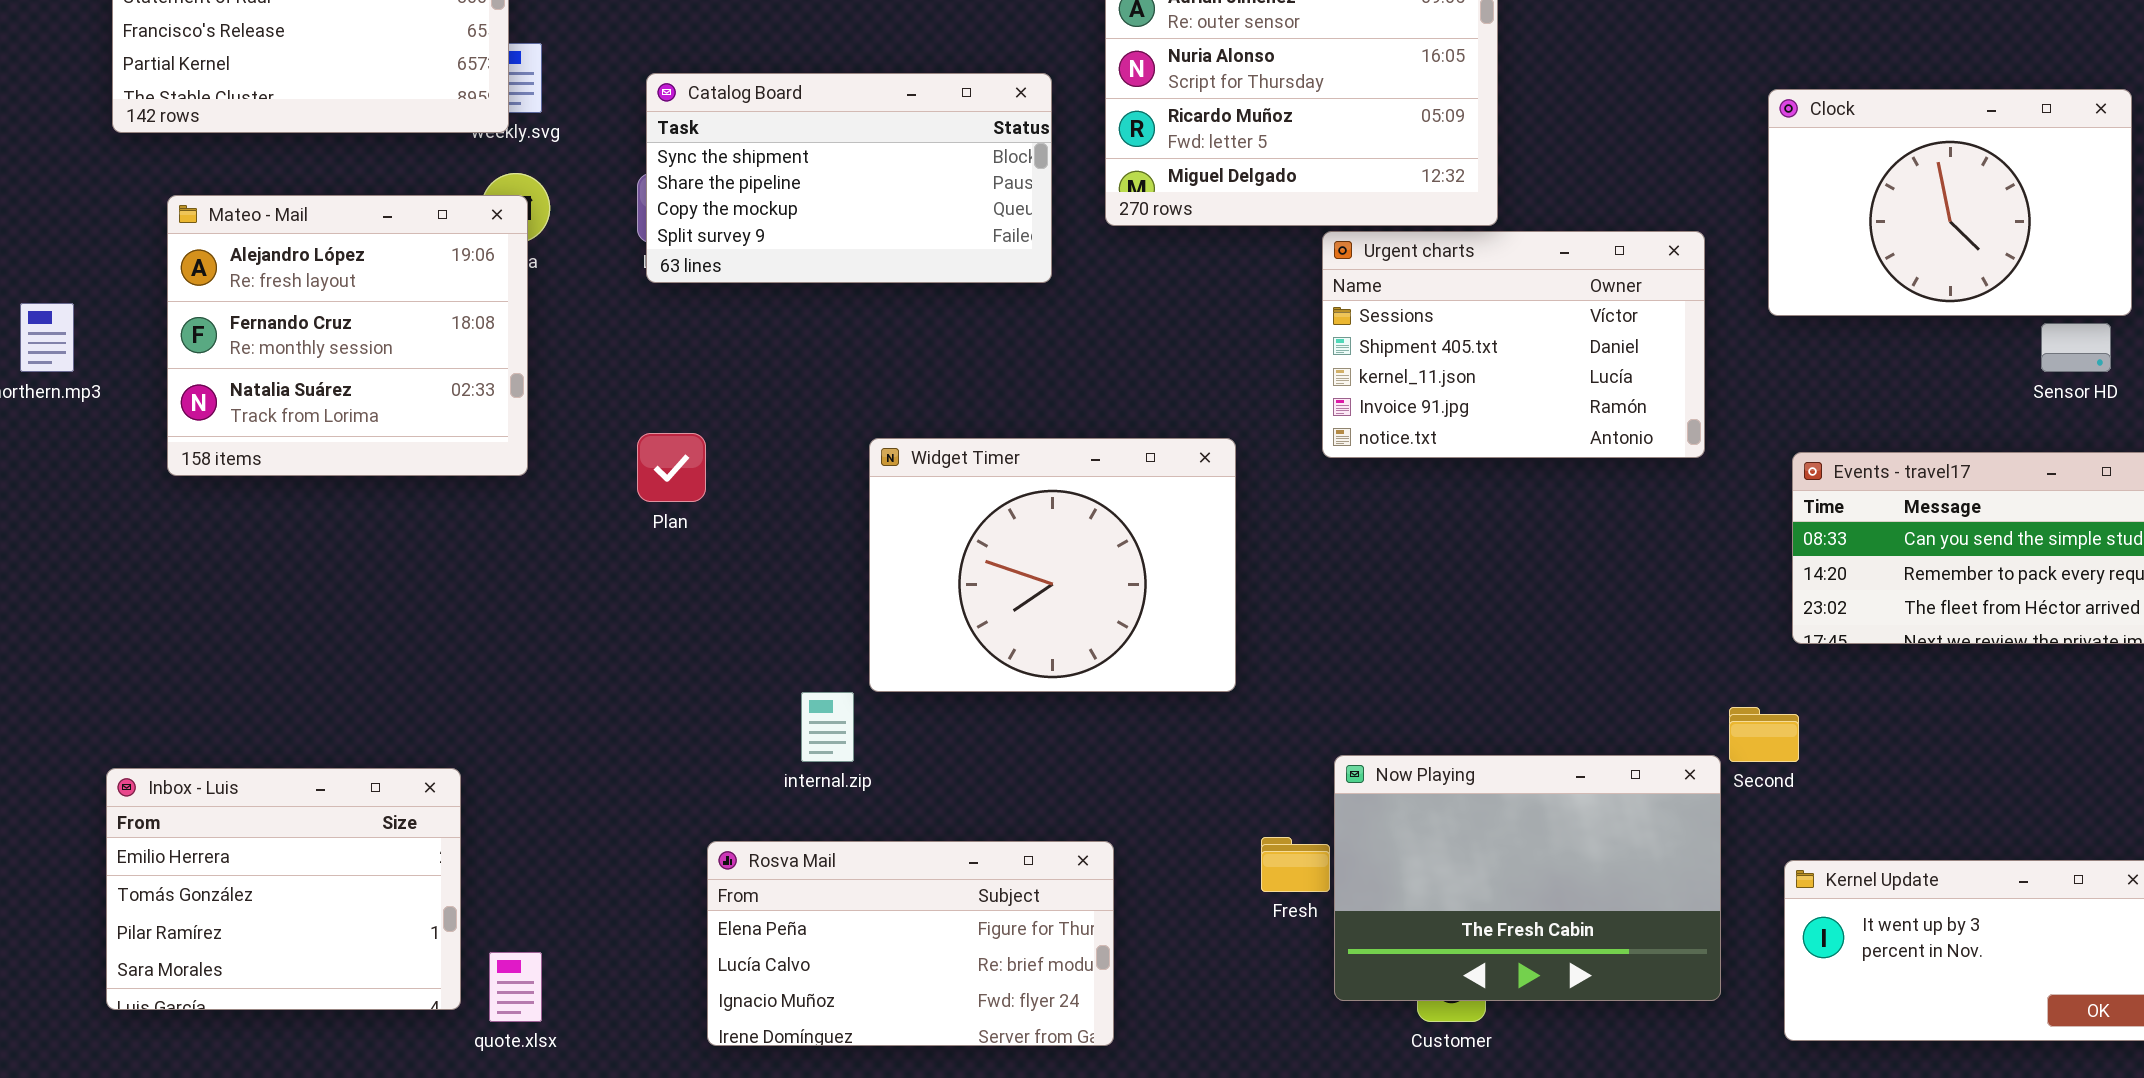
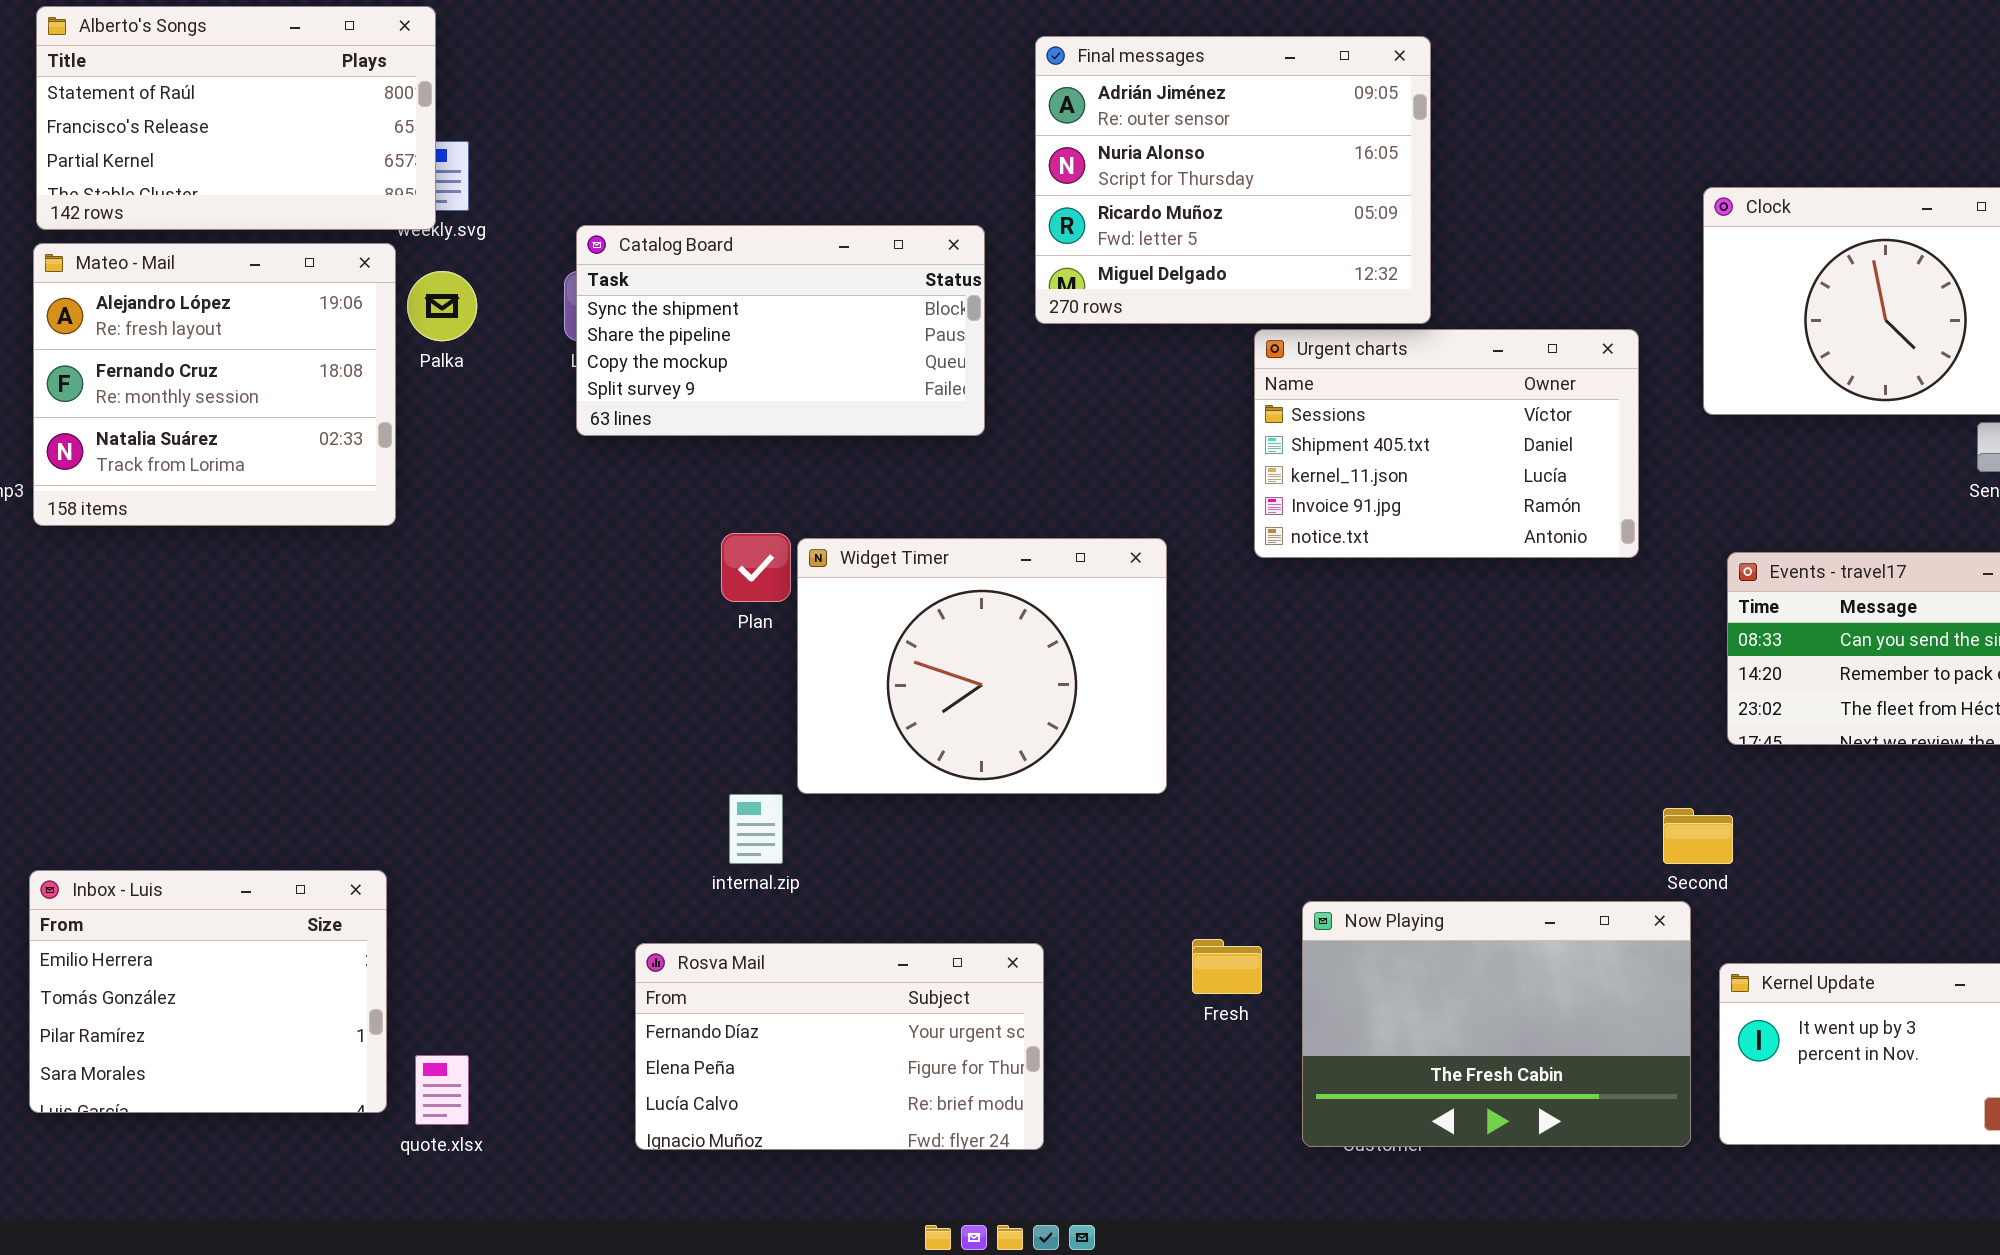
Catalog Board: [646,73,1052,283] -> [576,225,985,436], moved
Mateo - Mail: [167,195,528,476] -> [33,243,396,526], moved
Plan: [637,433,706,502] -> [721,533,791,602], moved
Now Playing: [1334,755,1721,1001] -> [1302,901,1691,1147], moved
Rosva Mail: [707,841,1114,1046] -> [635,943,1044,1150], scrolled up 1 row

